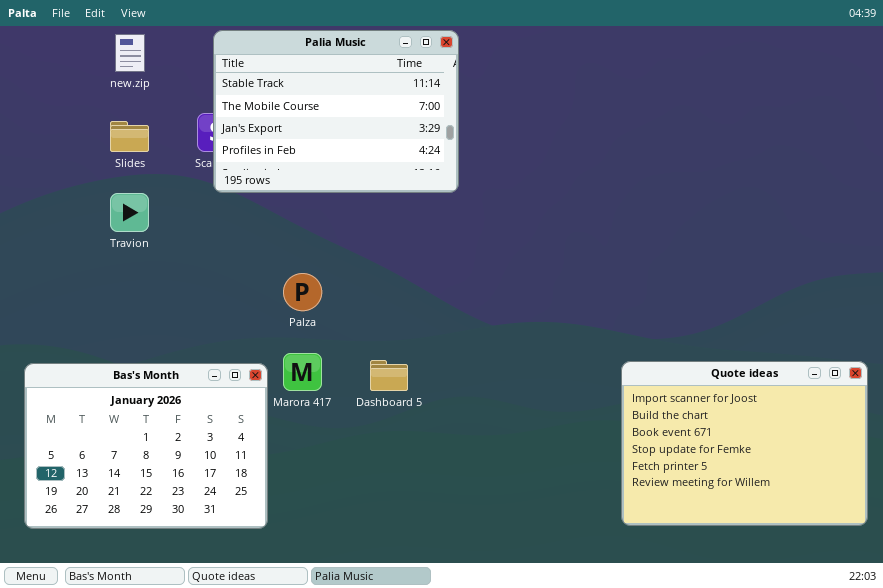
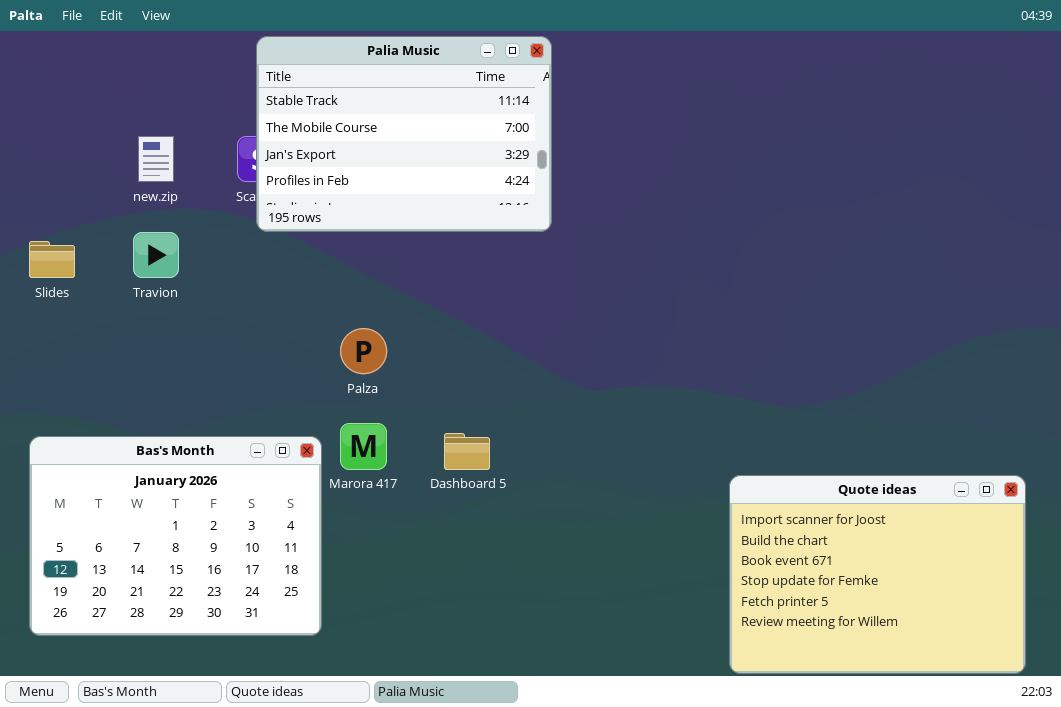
new.zip: [115,34,145,72] -> [138,136,174,182], moved
Slides: [110,121,149,152] -> [29,241,75,278], moved
Quote ideas: [621,361,868,526] -> [729,475,1026,674], moved

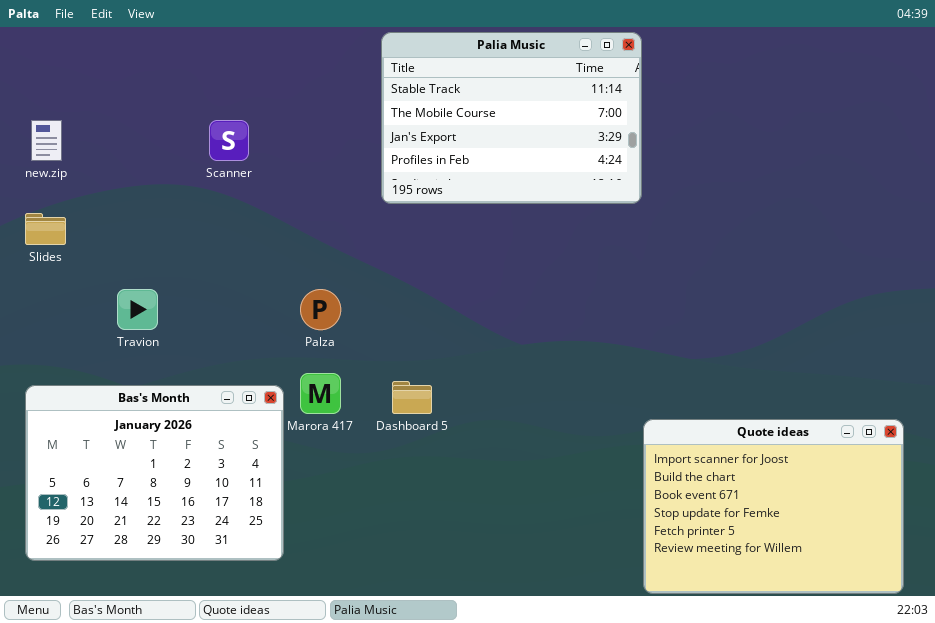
Palia Music: [256,36,552,232] -> [381,32,642,204], moved
new.zip: [138,136,174,182] -> [31,120,62,161], moved
Travion: [133,232,179,278] -> [117,289,158,330], moved

